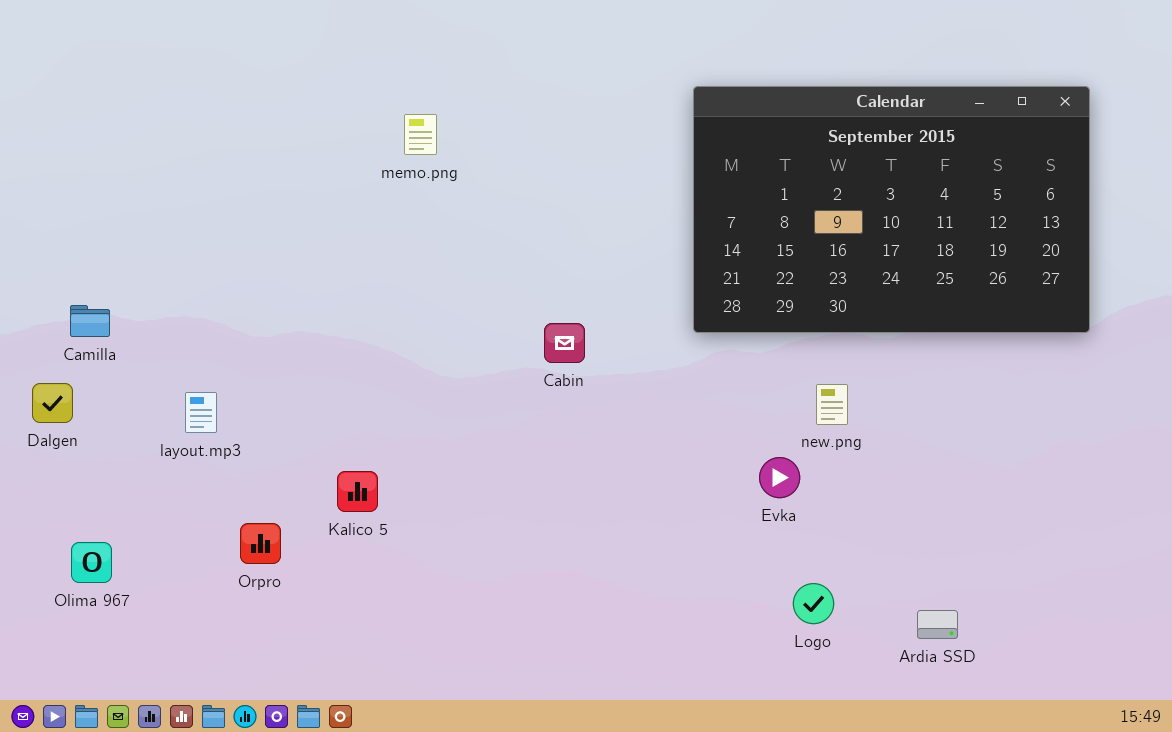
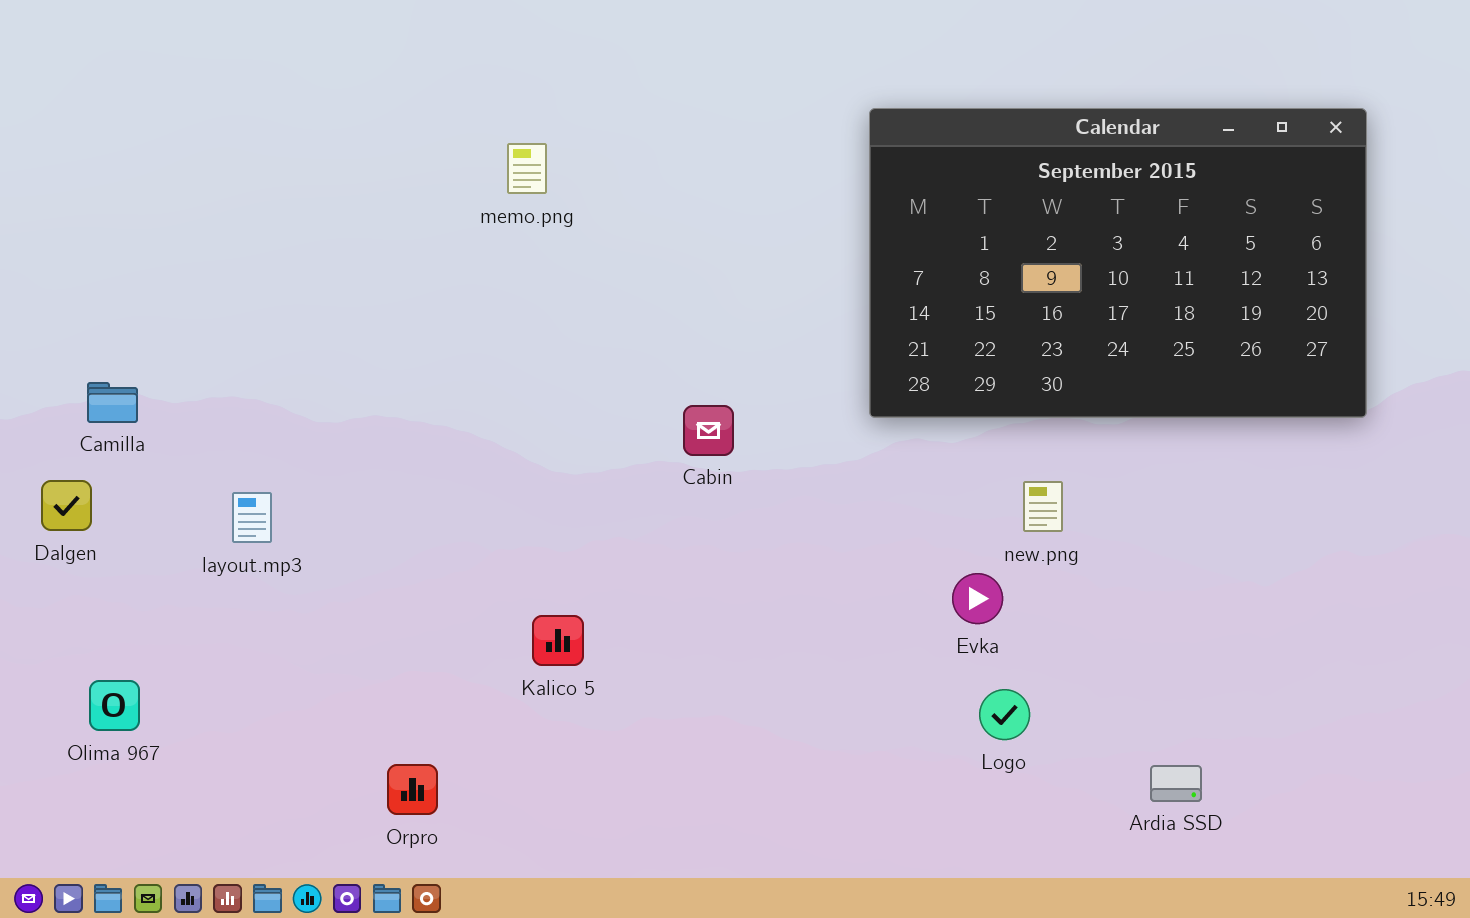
Kalico 5: [337,471,378,512] -> [532,615,584,666], moved
Orpro: [240,523,281,564] -> [387,764,438,815], moved
Logo: [793,583,834,624] -> [979,689,1030,740], moved

